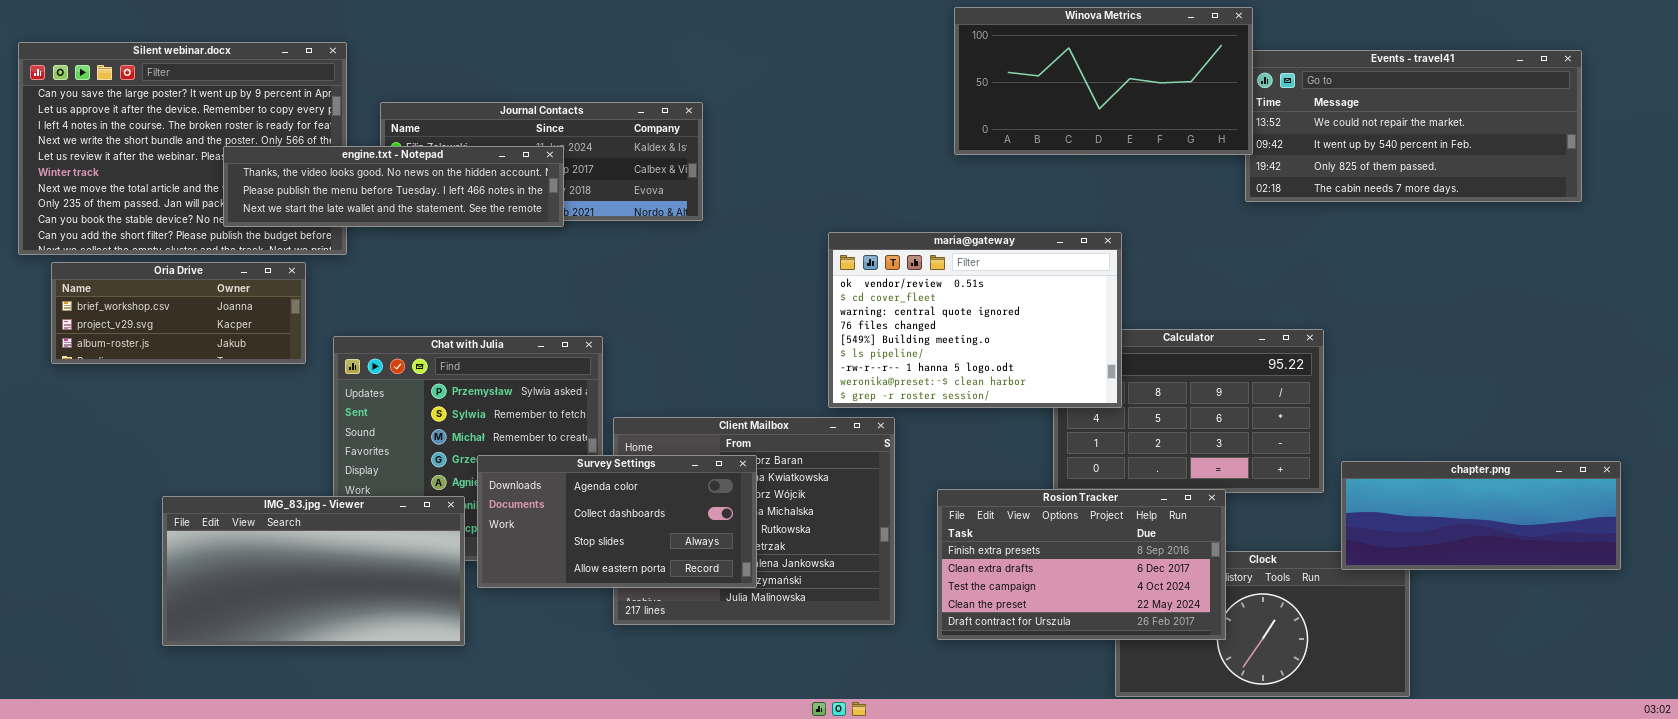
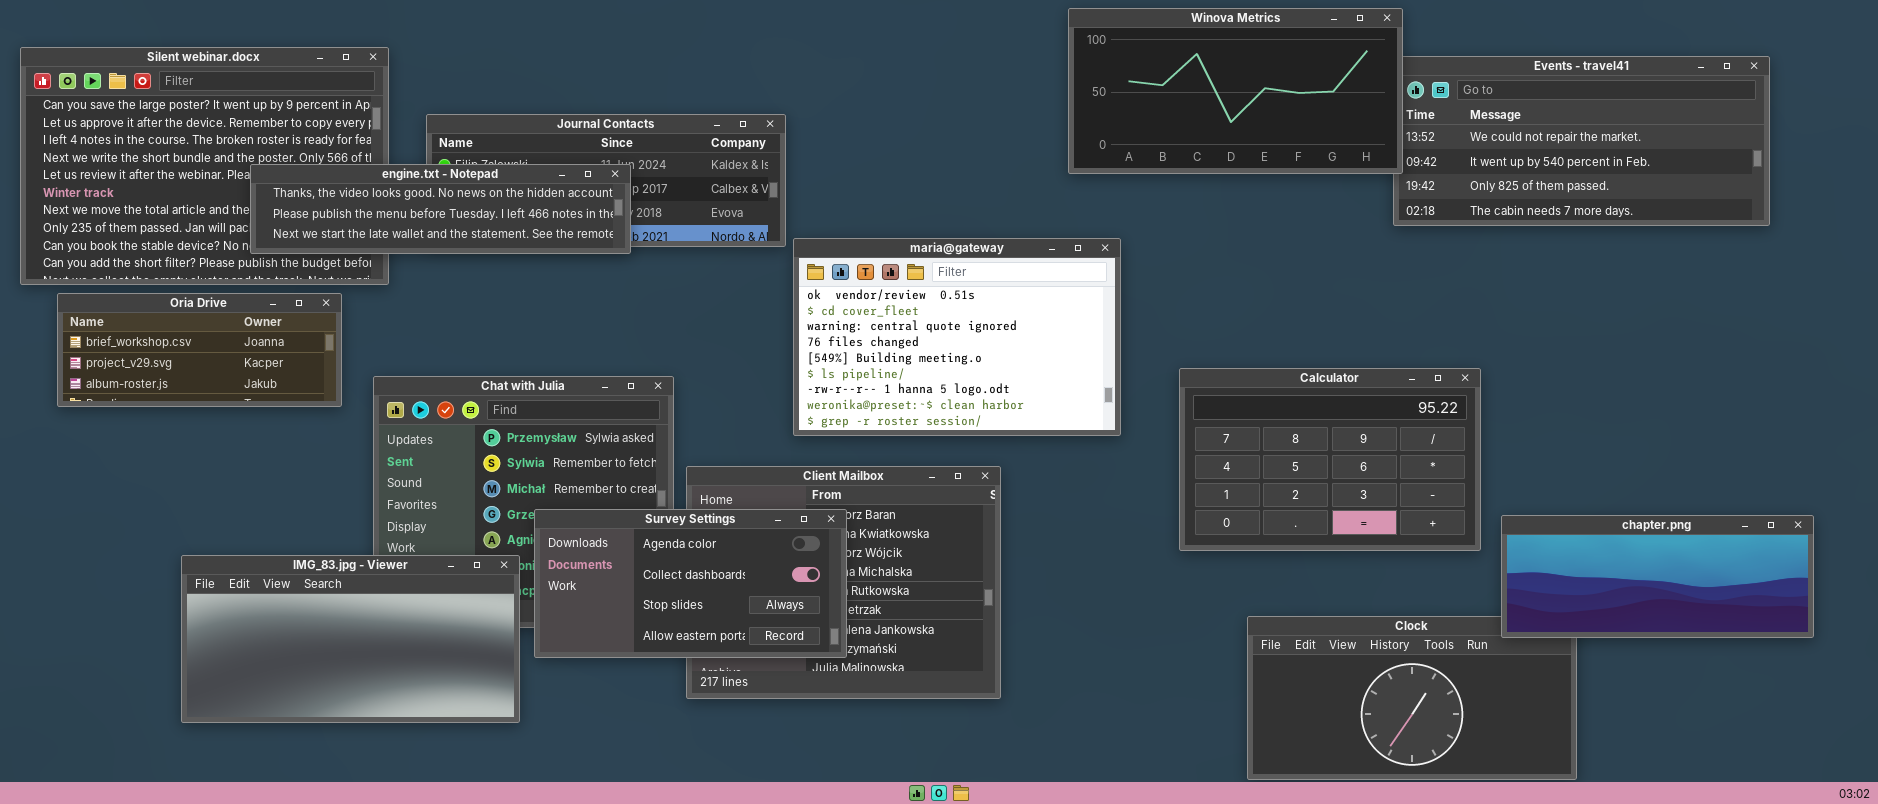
maria@gateway: [828,232,1122,408] -> [793,238,1121,436], moved
Rosion Tracker: [937,489,1226,640] -> none, closed

